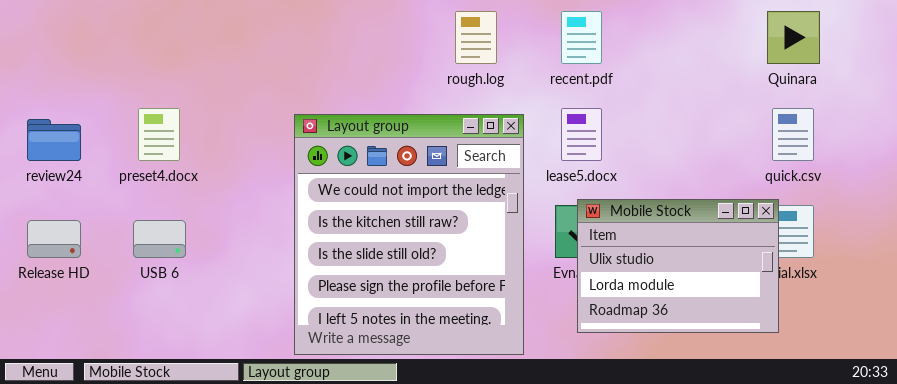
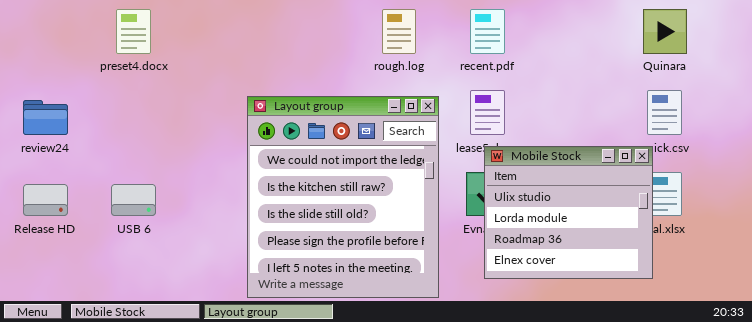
preset4.docx: [138,108,180,161] -> [116,9,151,54], moved
Mobile Stock: [577,199,779,333] -> [484,146,653,279], resized

